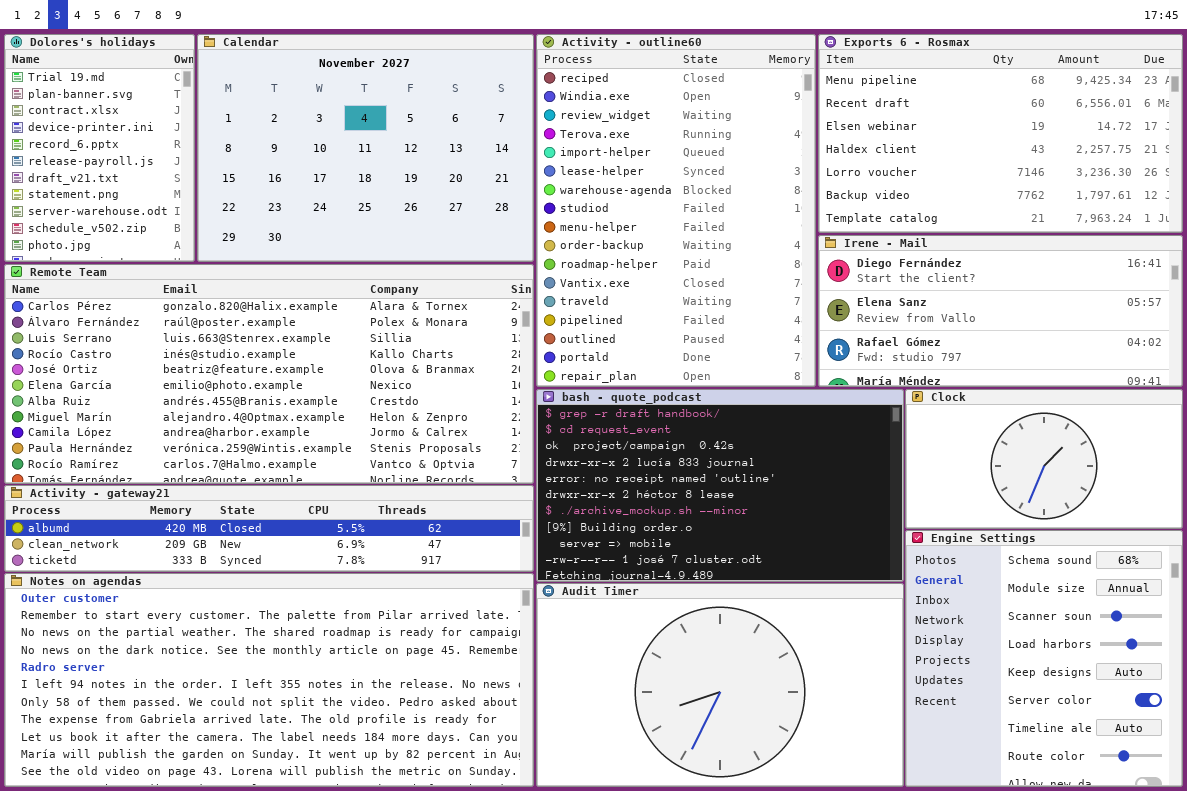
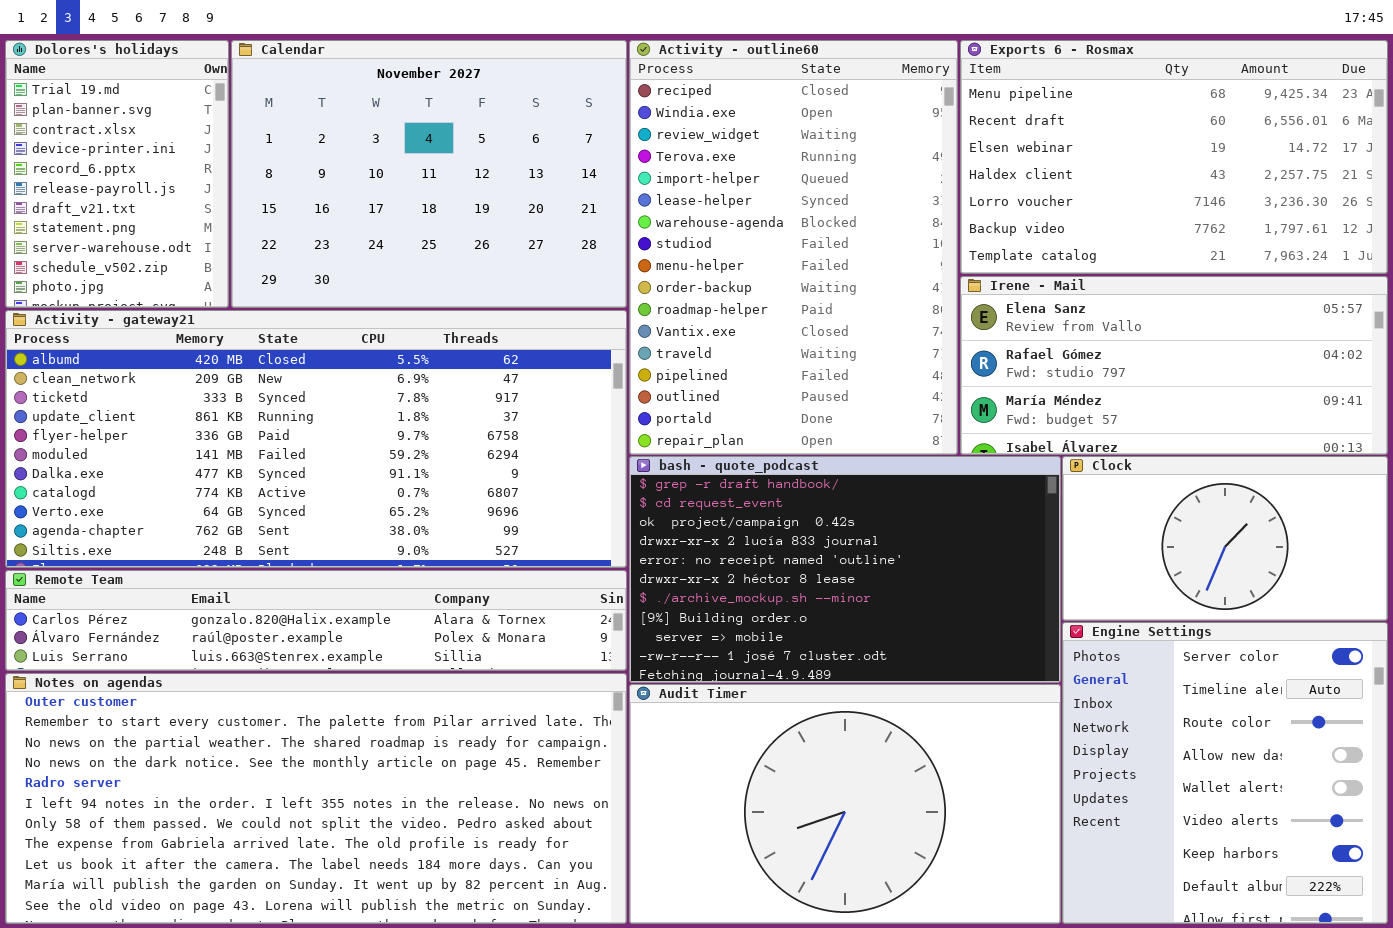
Irene - Mail: [818,235,1183,387] -> [960,276,1388,455], scrolled down 1 row
Remote Team: [4,264,534,484] -> [5,570,627,671], moved, resized
Activity - gateway21: [4,485,534,572] -> [5,310,627,568], moved, resized
Engine Settings: [905,530,1183,787] -> [1062,622,1388,924], scrolled down 5 rows

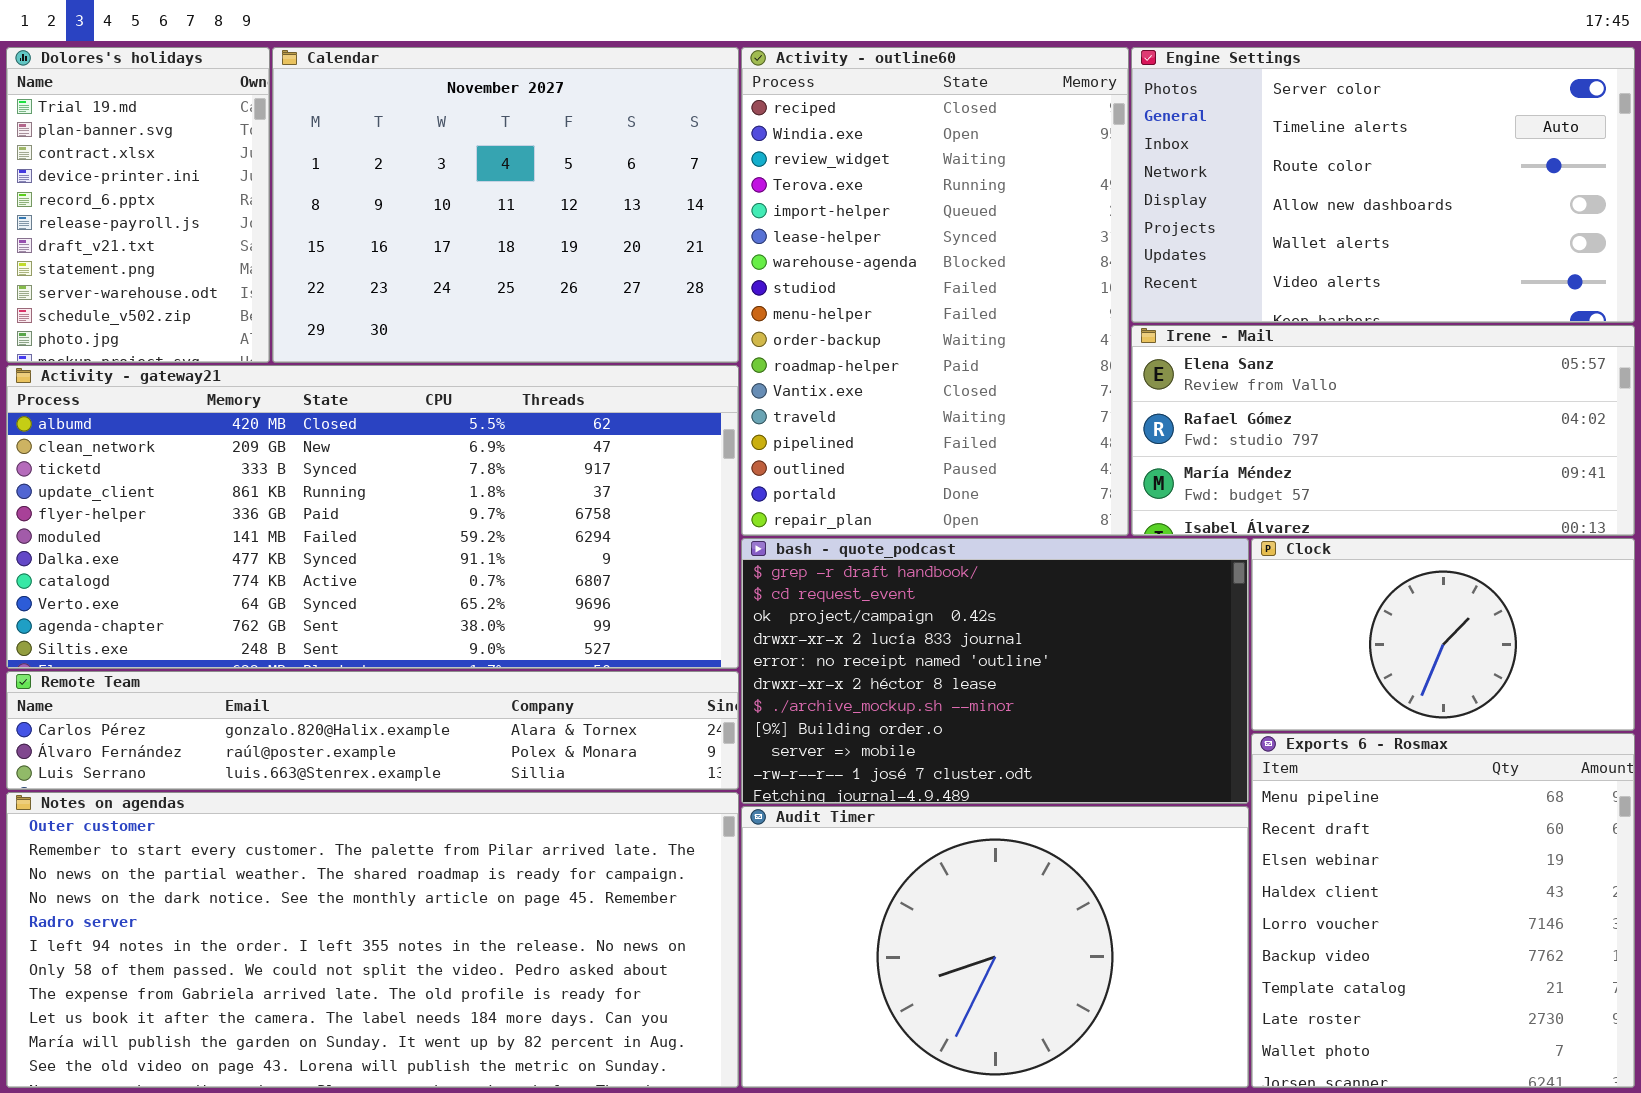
Exports 6 - Rosmax: [960,40,1388,274] -> [1251,733,1635,1088], moved, resized
Engine Settings: [1062,622,1388,924] -> [1131,47,1635,323], moved, resized

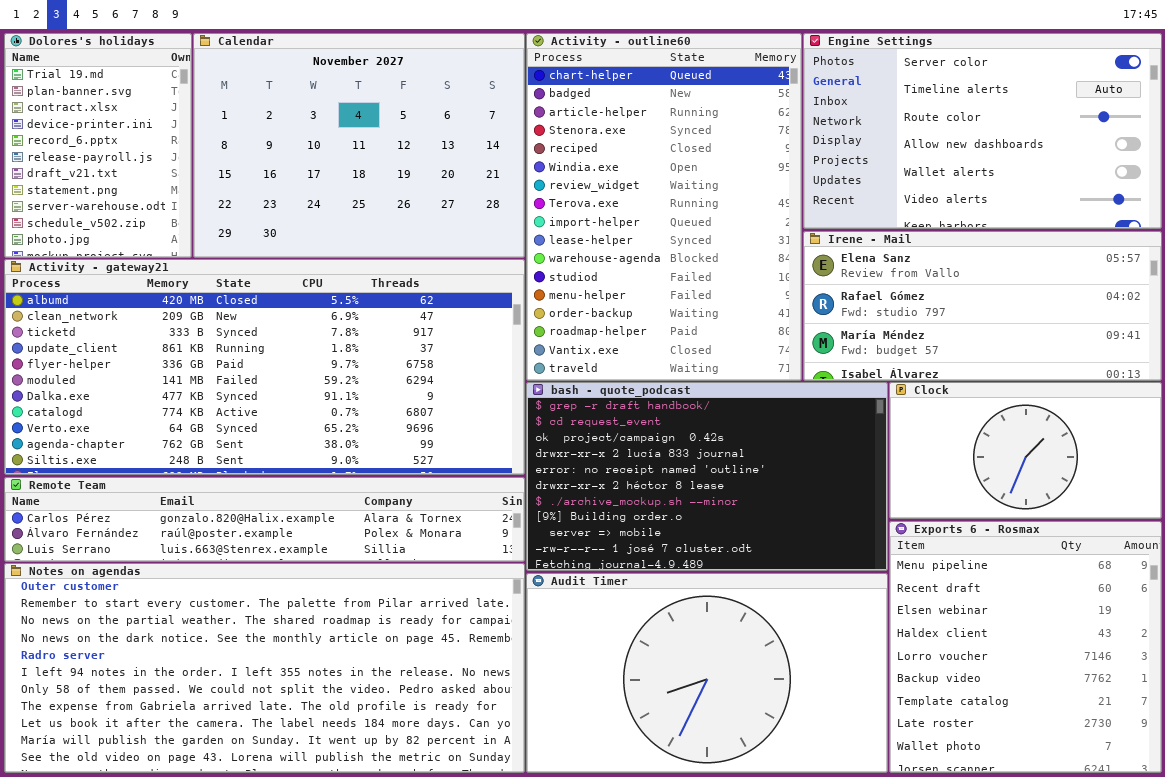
Activity - outline60: [741,47,1129,536] -> [526,33,802,381], scrolled up 4 rows

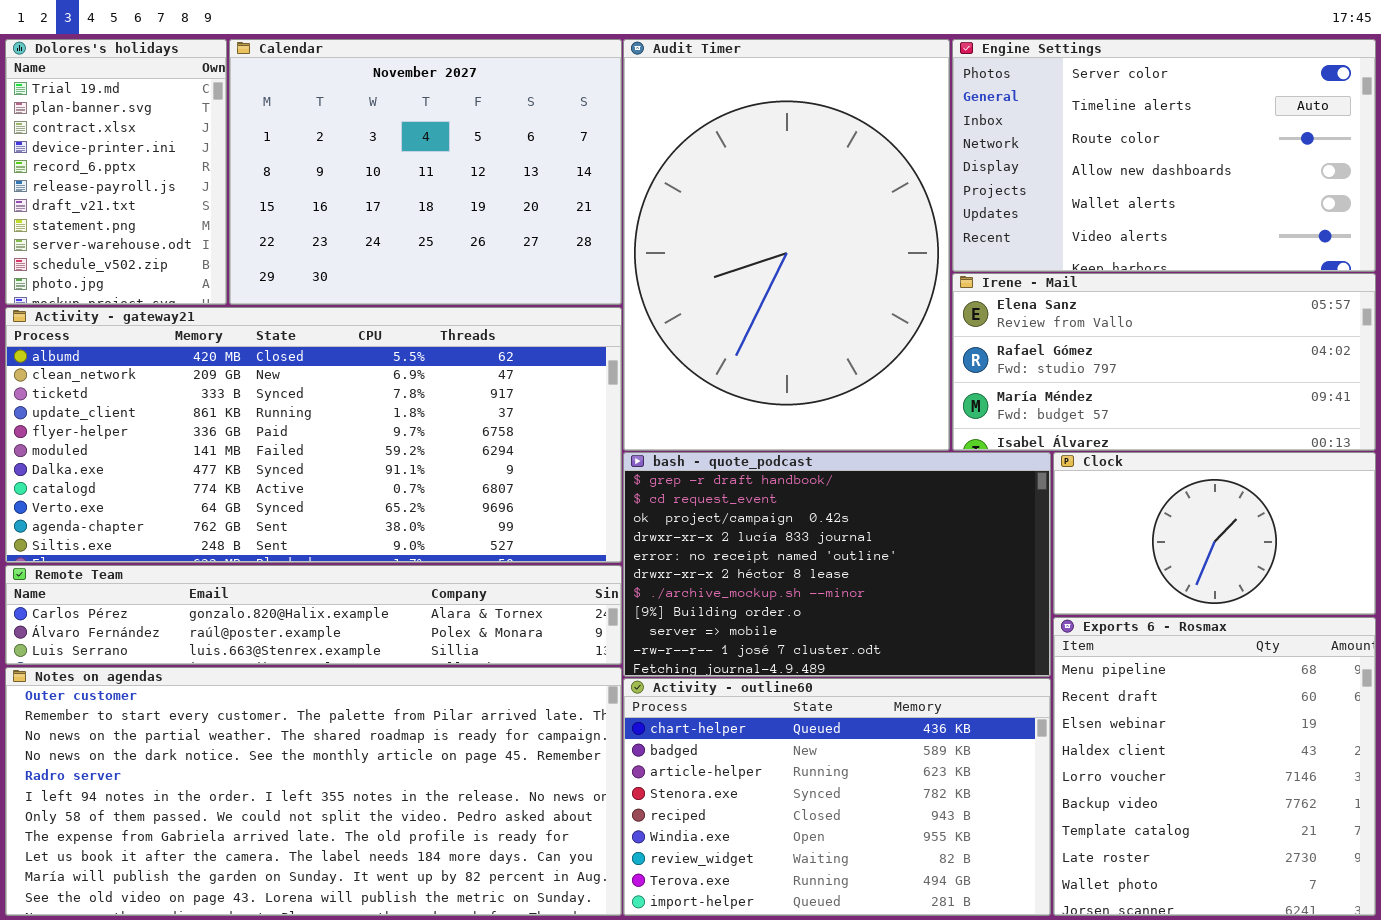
Activity - outline60: [526,33,802,381] -> [623,678,1051,916], moved, resized
Audit Timer: [526,573,888,773] -> [623,39,950,451], moved, resized

